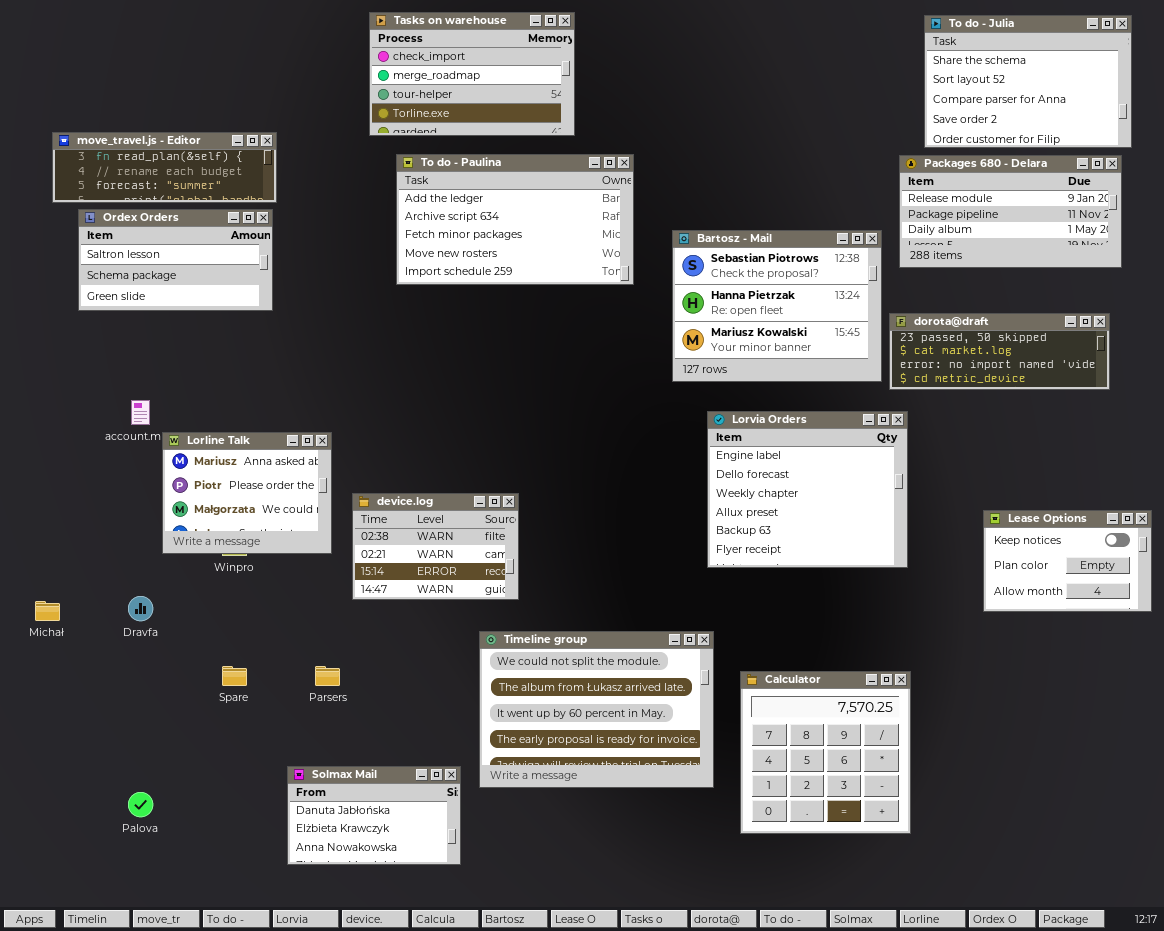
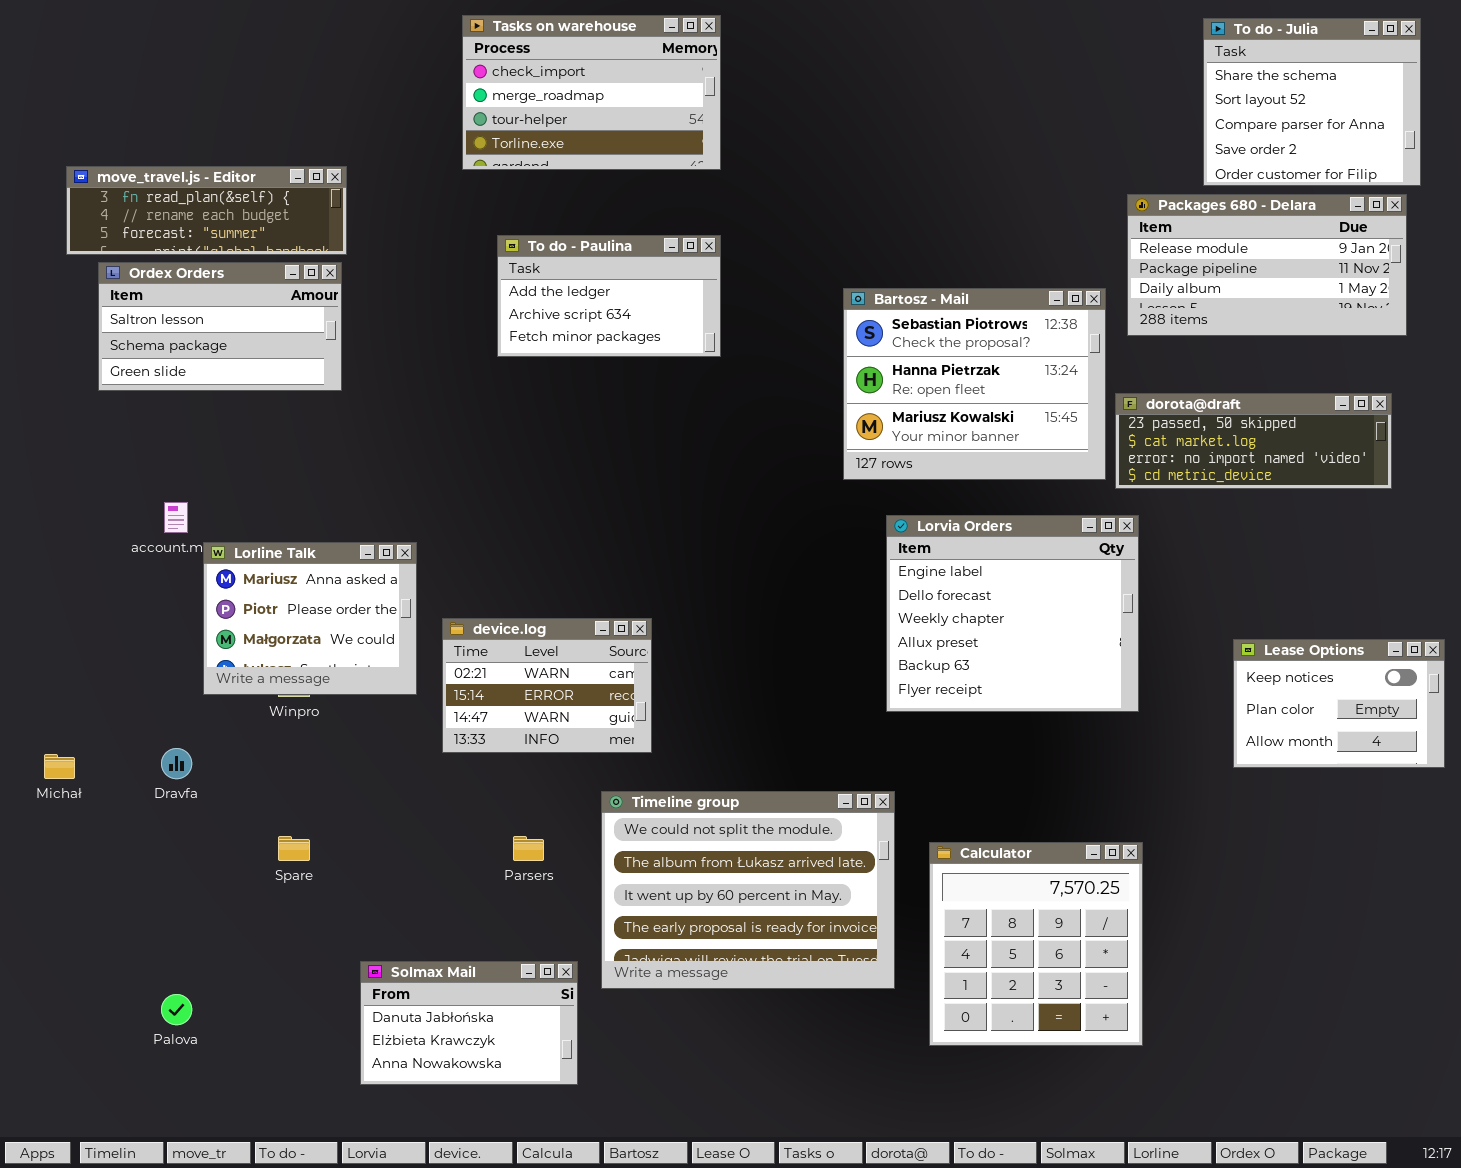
To do - Julia: [924,15,1132,148] -> [1203,18,1421,186], resized
To do - Paulina: [396,154,634,285] -> [497,235,721,357], resized
device.log: [352,493,519,600] -> [442,618,652,753], scrolled down 1 row
Parsers: [315,666,340,686] -> [513,836,544,861], moved

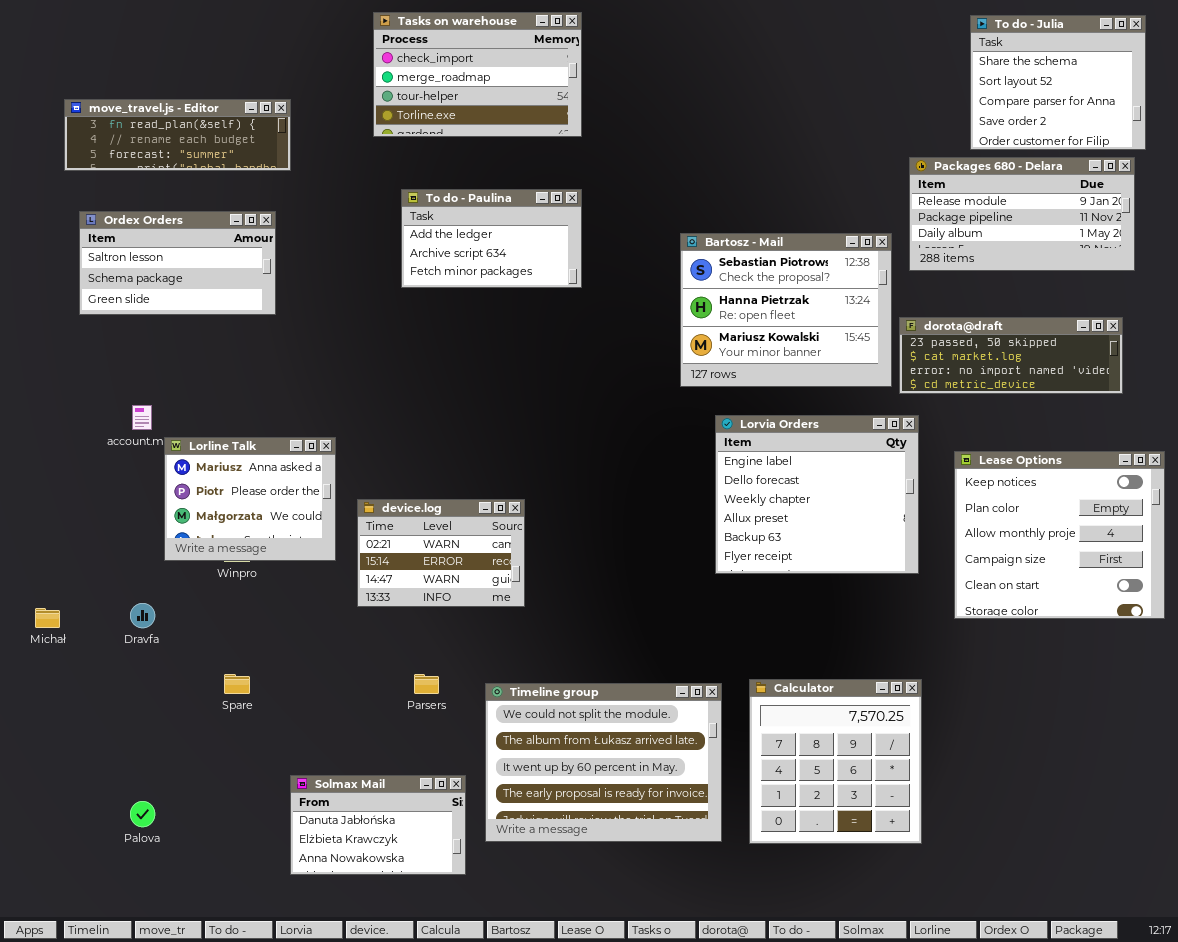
move_travel.js - Editor: [66,166,347,255] -> [64,99,291,171], moved
Lease Options: [1233,639,1445,768] -> [954,451,1165,619], resized
Timeline group: [601,791,895,989] -> [485,683,722,842], moved

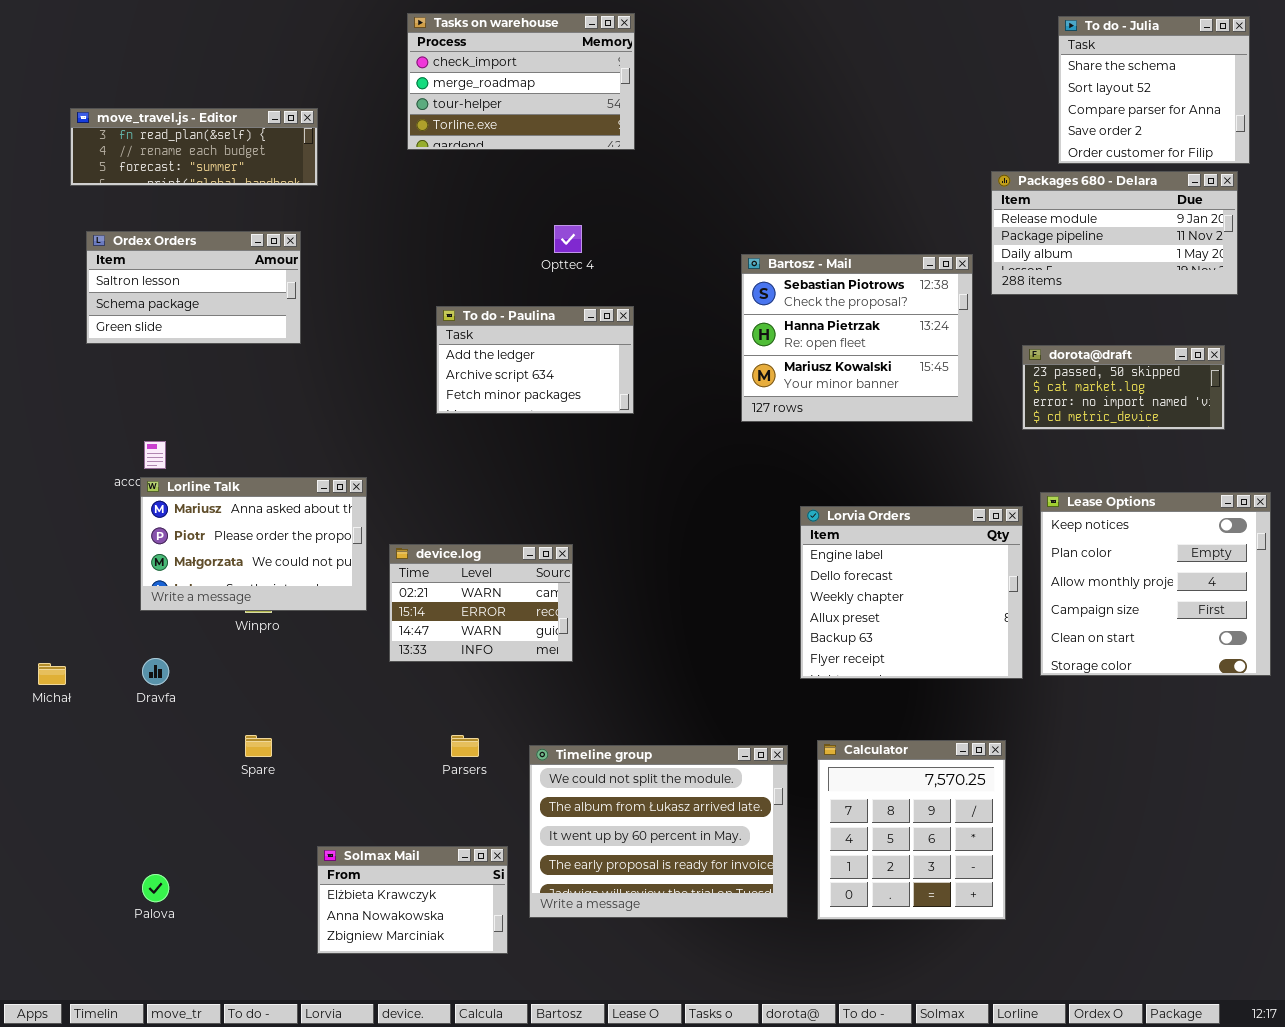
To do - Paulina: [401,189,582,288] -> [436,306,634,414], moved
dorota@draft: [899,317,1123,394] -> [1022,345,1225,430], resized
Lorvia Orders: [715,415,919,574] -> [800,506,1023,679], moved
Lorline Talk: [164,437,336,561] -> [140,477,367,611], resized
Solmax Mail: [290,775,466,875] -> [317,846,508,954], scrolled down 1 row

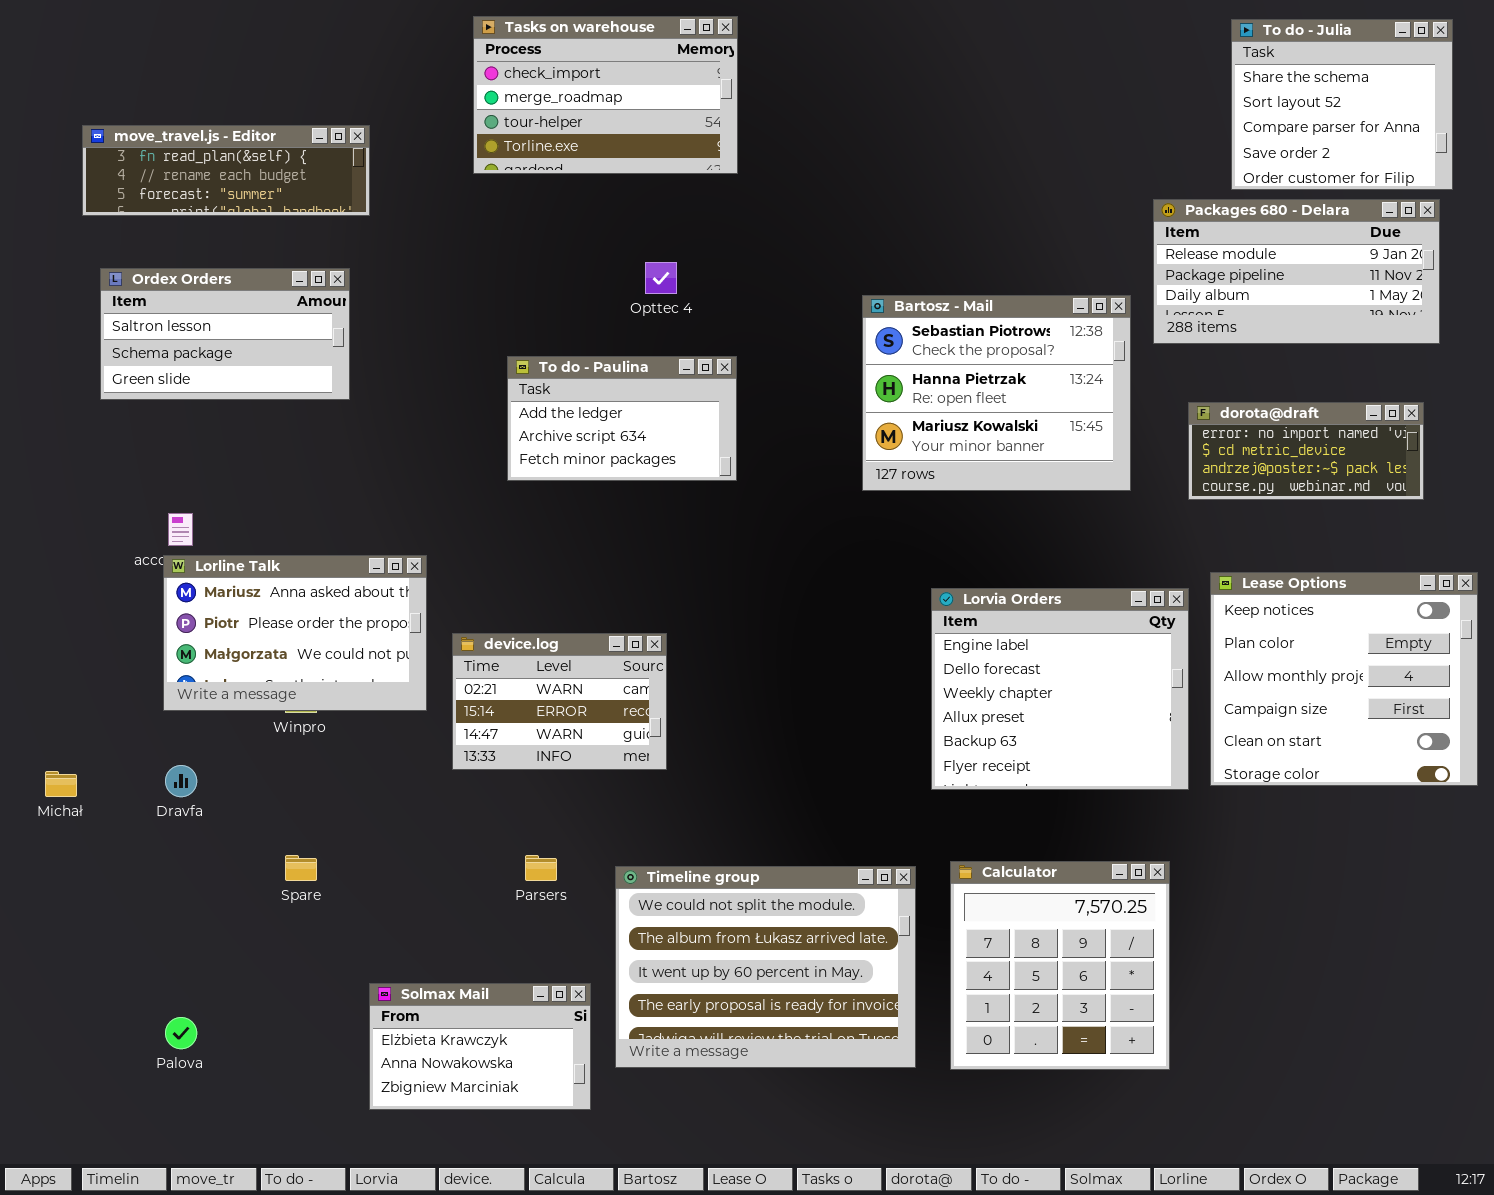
dorota@draft: [1022,345,1225,430] -> [1188,402,1424,500], scrolled down 2 rows

